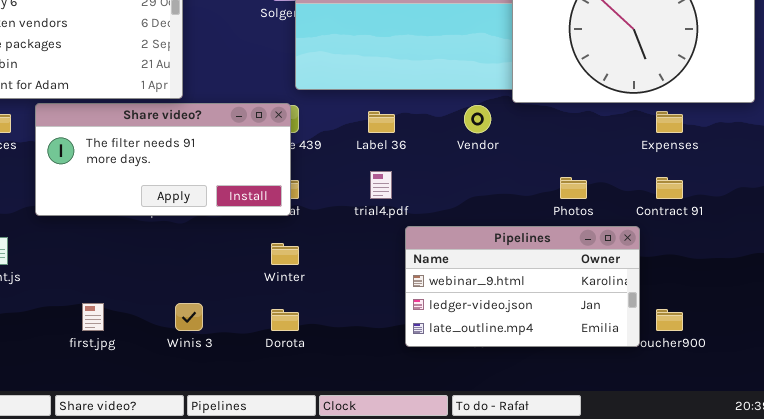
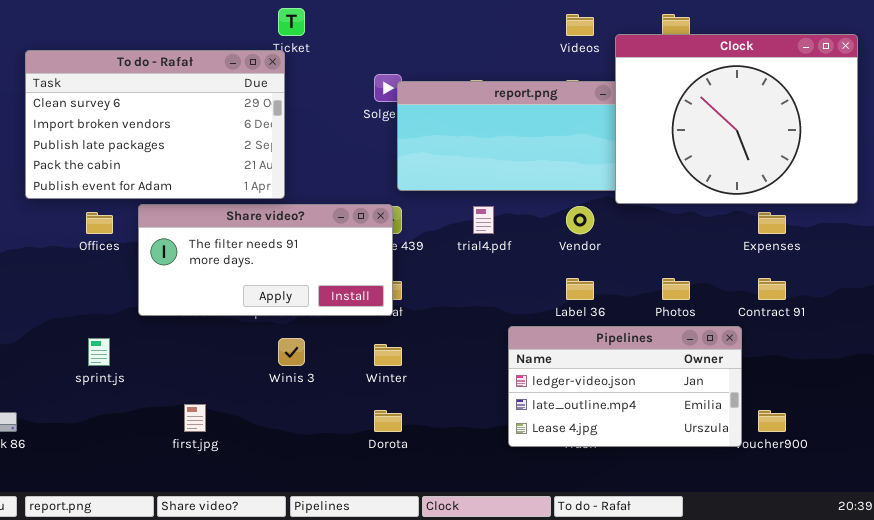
Label 36: [368,111,395,133] -> [566,278,594,300], moved
trial4.pdf: [370,171,392,199] -> [473,206,494,234], moved
Pipelines: [405,226,640,347] -> [508,326,742,447], scrolled down 1 row
Winis 3: [175,303,203,331] -> [278,338,305,366], moved

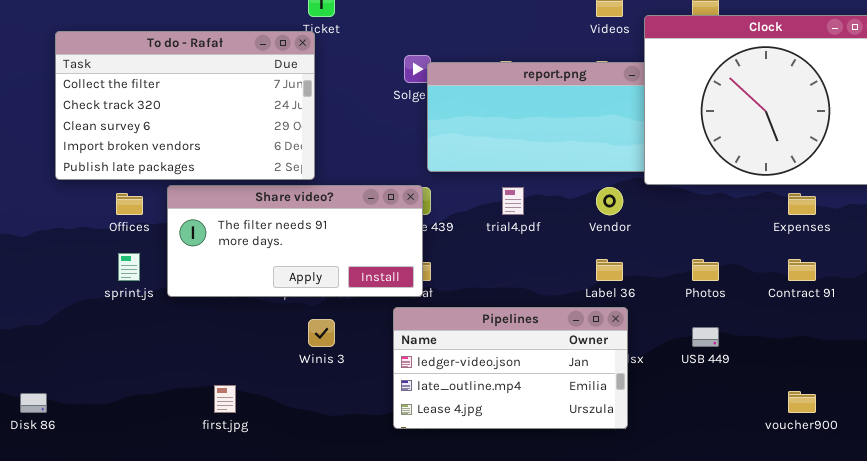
To do - Rafał: [25,50,285,199] -> [55,31,315,180], scrolled up 2 rows
Pipelines: [508,326,742,447] -> [393,307,628,429], moved
sprint.js: [88,338,110,366] -> [118,253,140,281], moved

